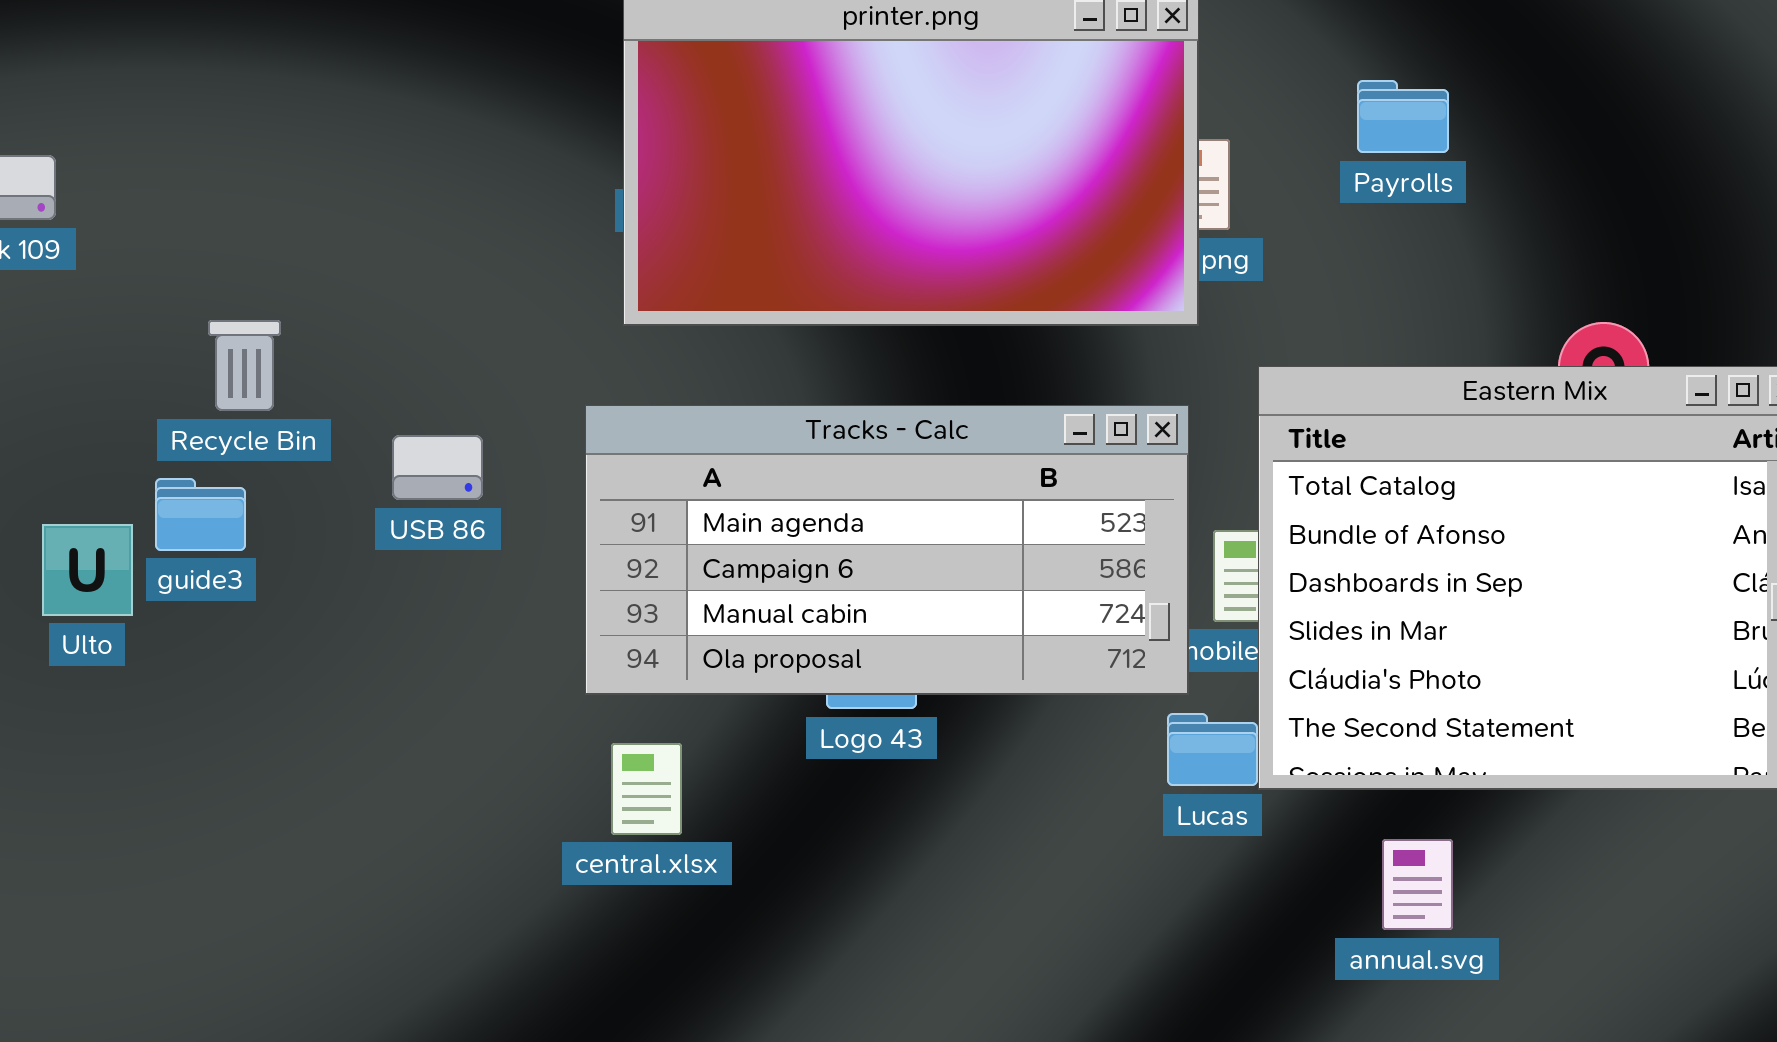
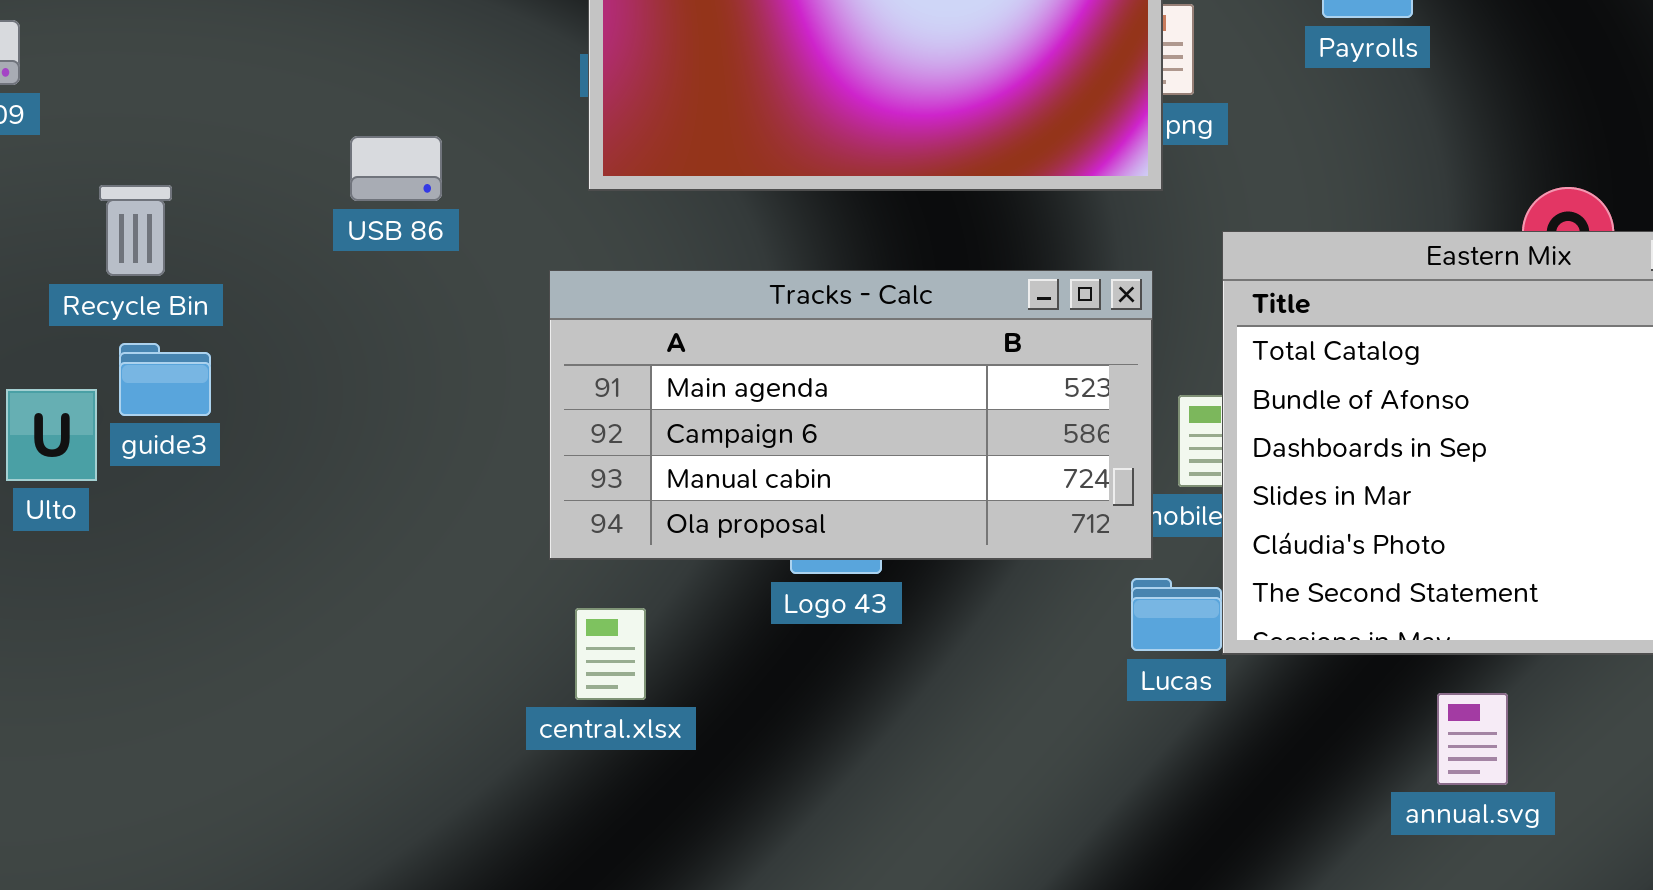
Recycle Bin: [208,320,281,411] -> [99,185,172,276], moved
USB 86: [392,435,483,500] -> [350,136,442,201], moved
annual.svg: [1382,839,1453,930] -> [1437,693,1508,785], moved

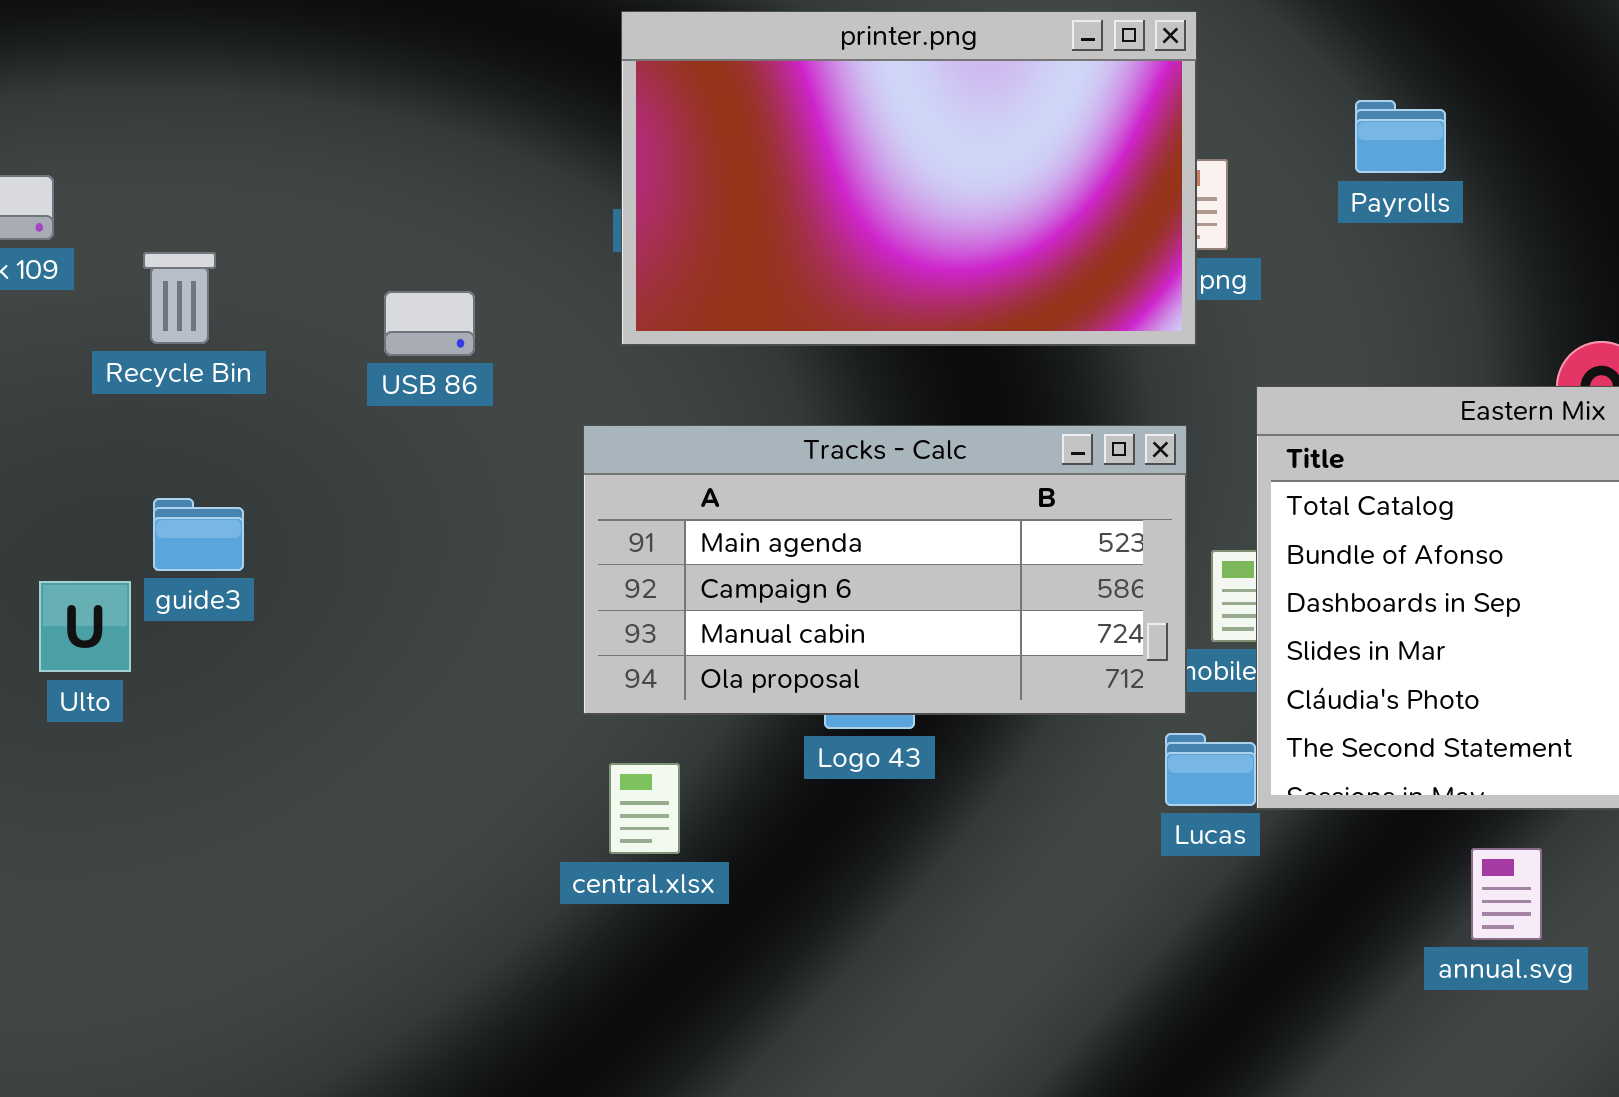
Recycle Bin: [99,185,172,276] -> [143,252,216,344], moved
Ulto: [6,389,97,481] -> [39,581,131,672], moved

